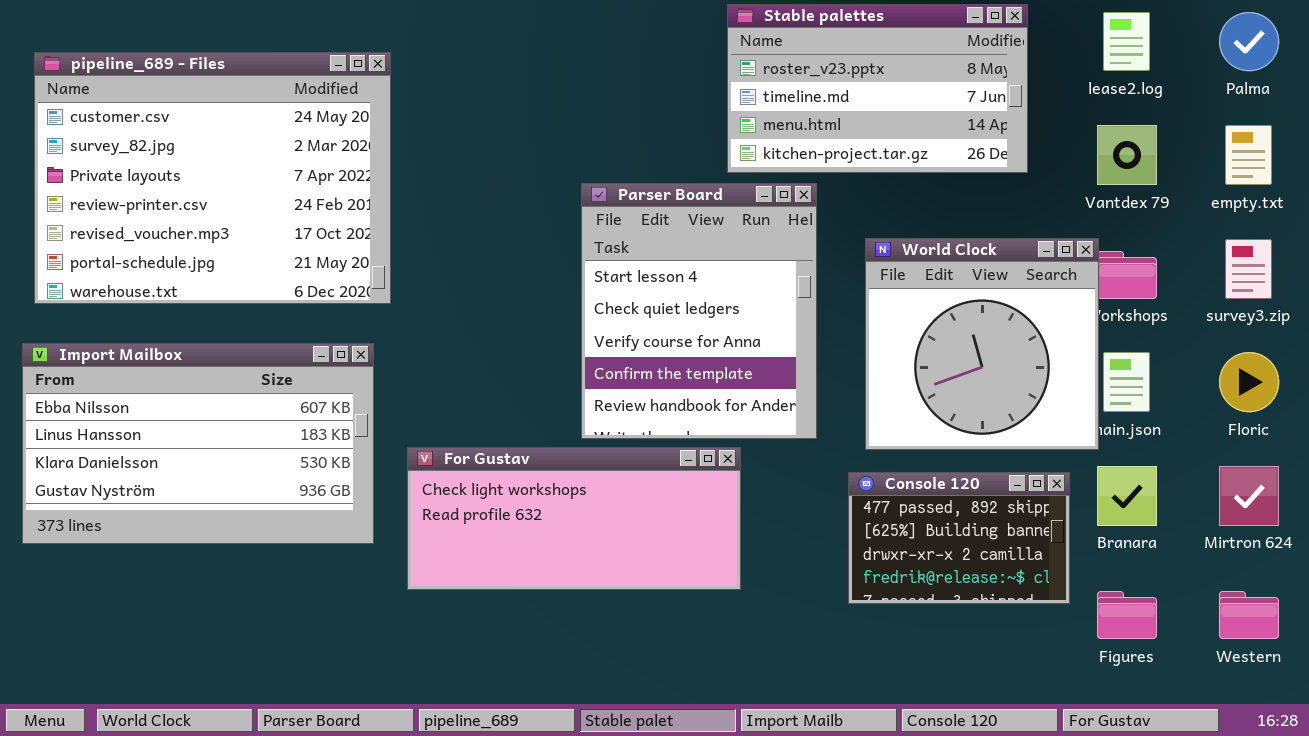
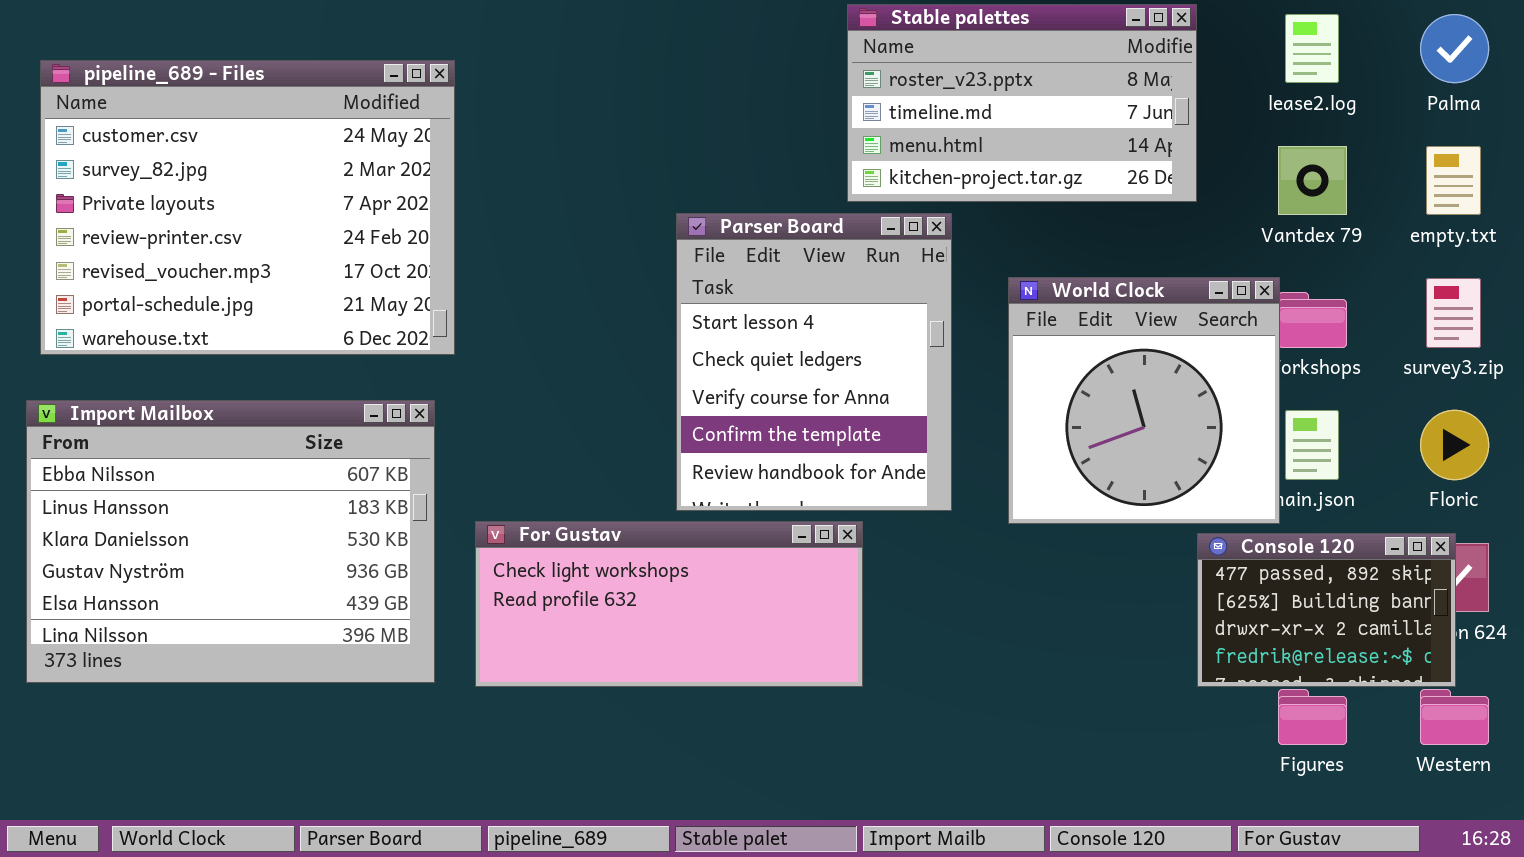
Import Mailbox: [22,343,374,544] -> [26,400,435,683], resized
Console 120: [848,472,1070,604] -> [1197,533,1456,687], moved

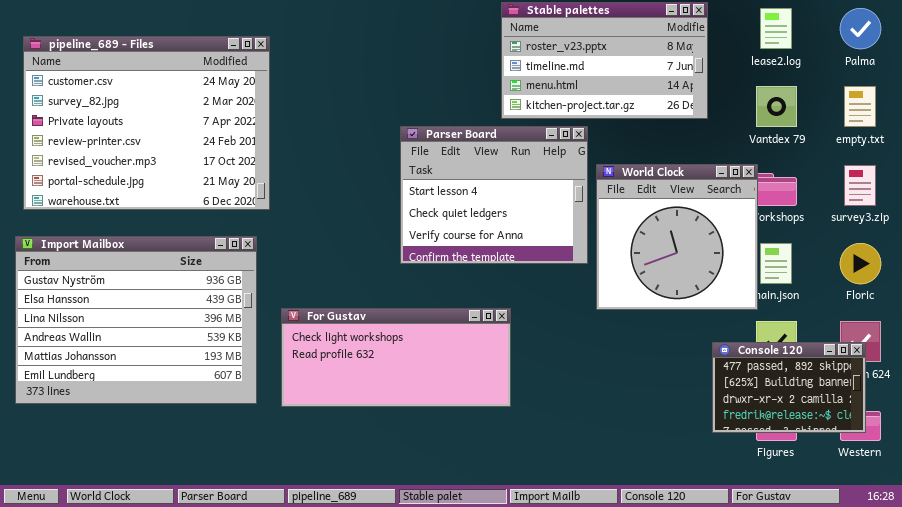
Parser Board: [676,213,952,511] -> [400,126,588,264], resized
Import Mailbox: [26,400,435,683] -> [15,236,257,404], scrolled down 3 rows
Console 120: [1197,533,1456,687] -> [712,342,866,433], moved

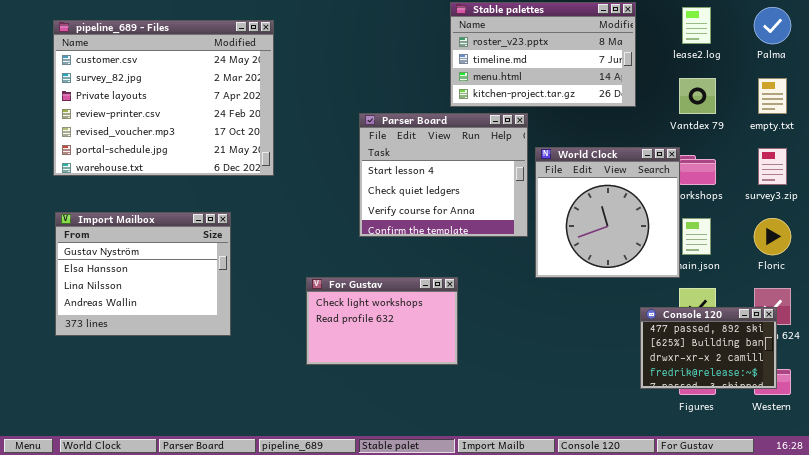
pipeline_689 - Files: [23,36,270,210] -> [53,20,274,176], moved
Import Mailbox: [15,236,257,404] -> [55,212,231,336], resized
For Gustav: [281,308,511,407] -> [306,277,458,365], resized

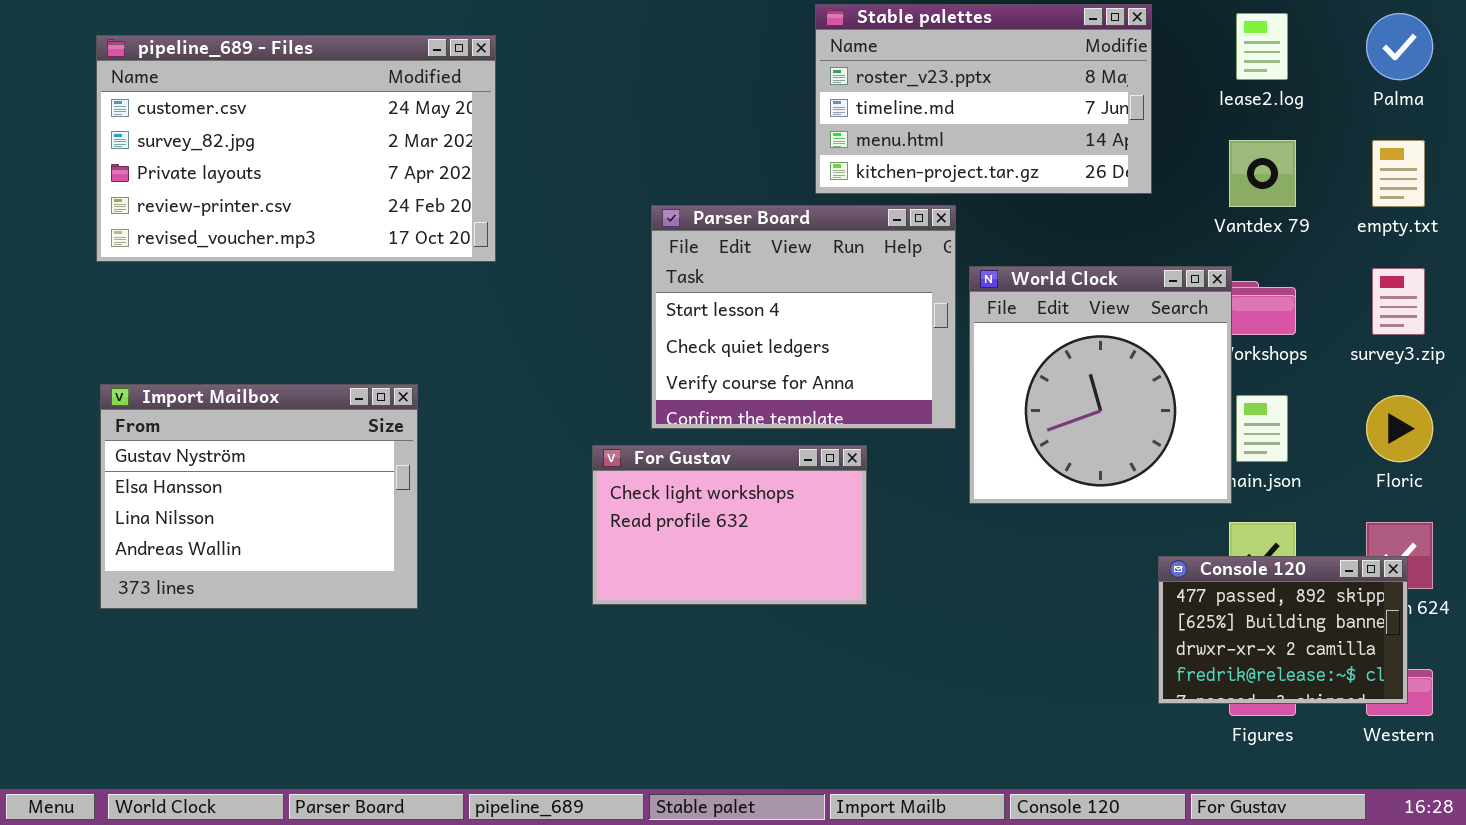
pipeline_689 - Files: [53,20,274,176] -> [96,35,496,262], resized
For Gustav: [306,277,458,365] -> [592,445,867,605], moved

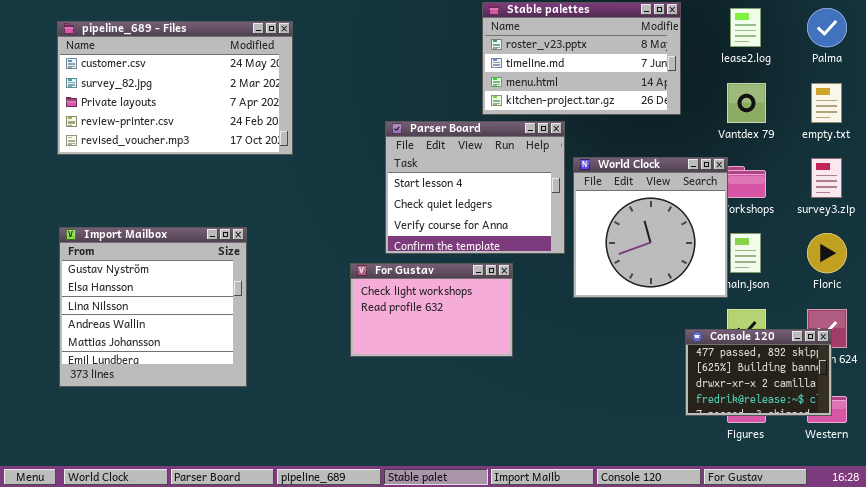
Import Mailbox: [100,384,418,609] -> [59,227,247,387], resized

